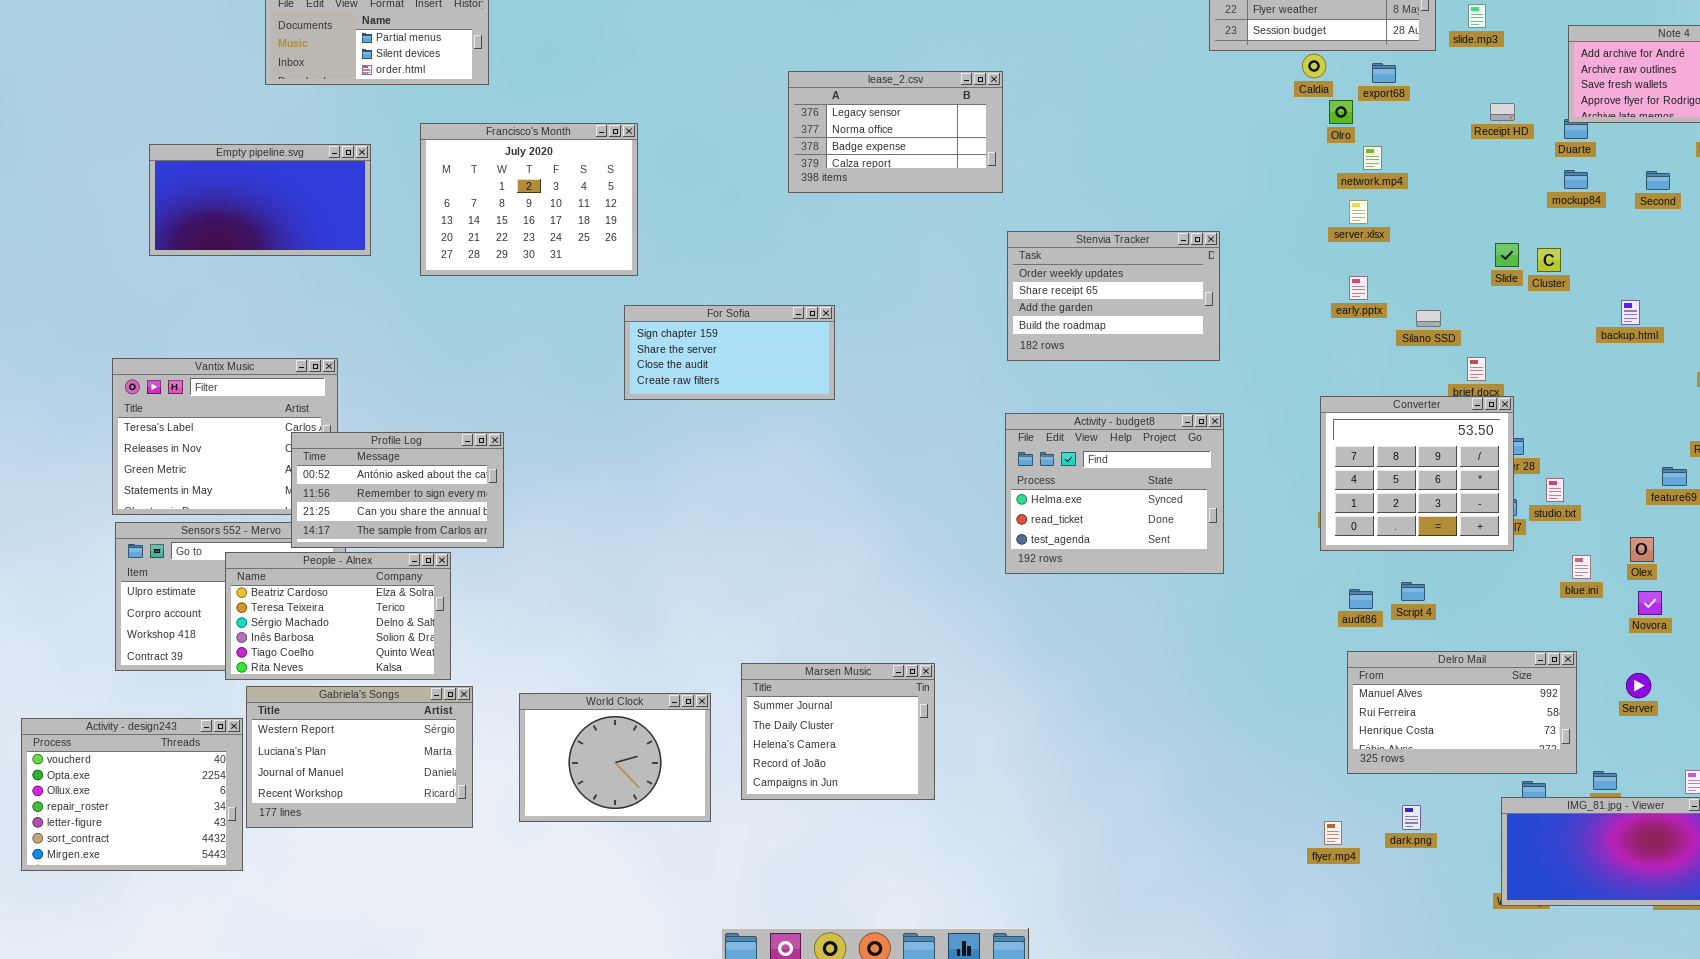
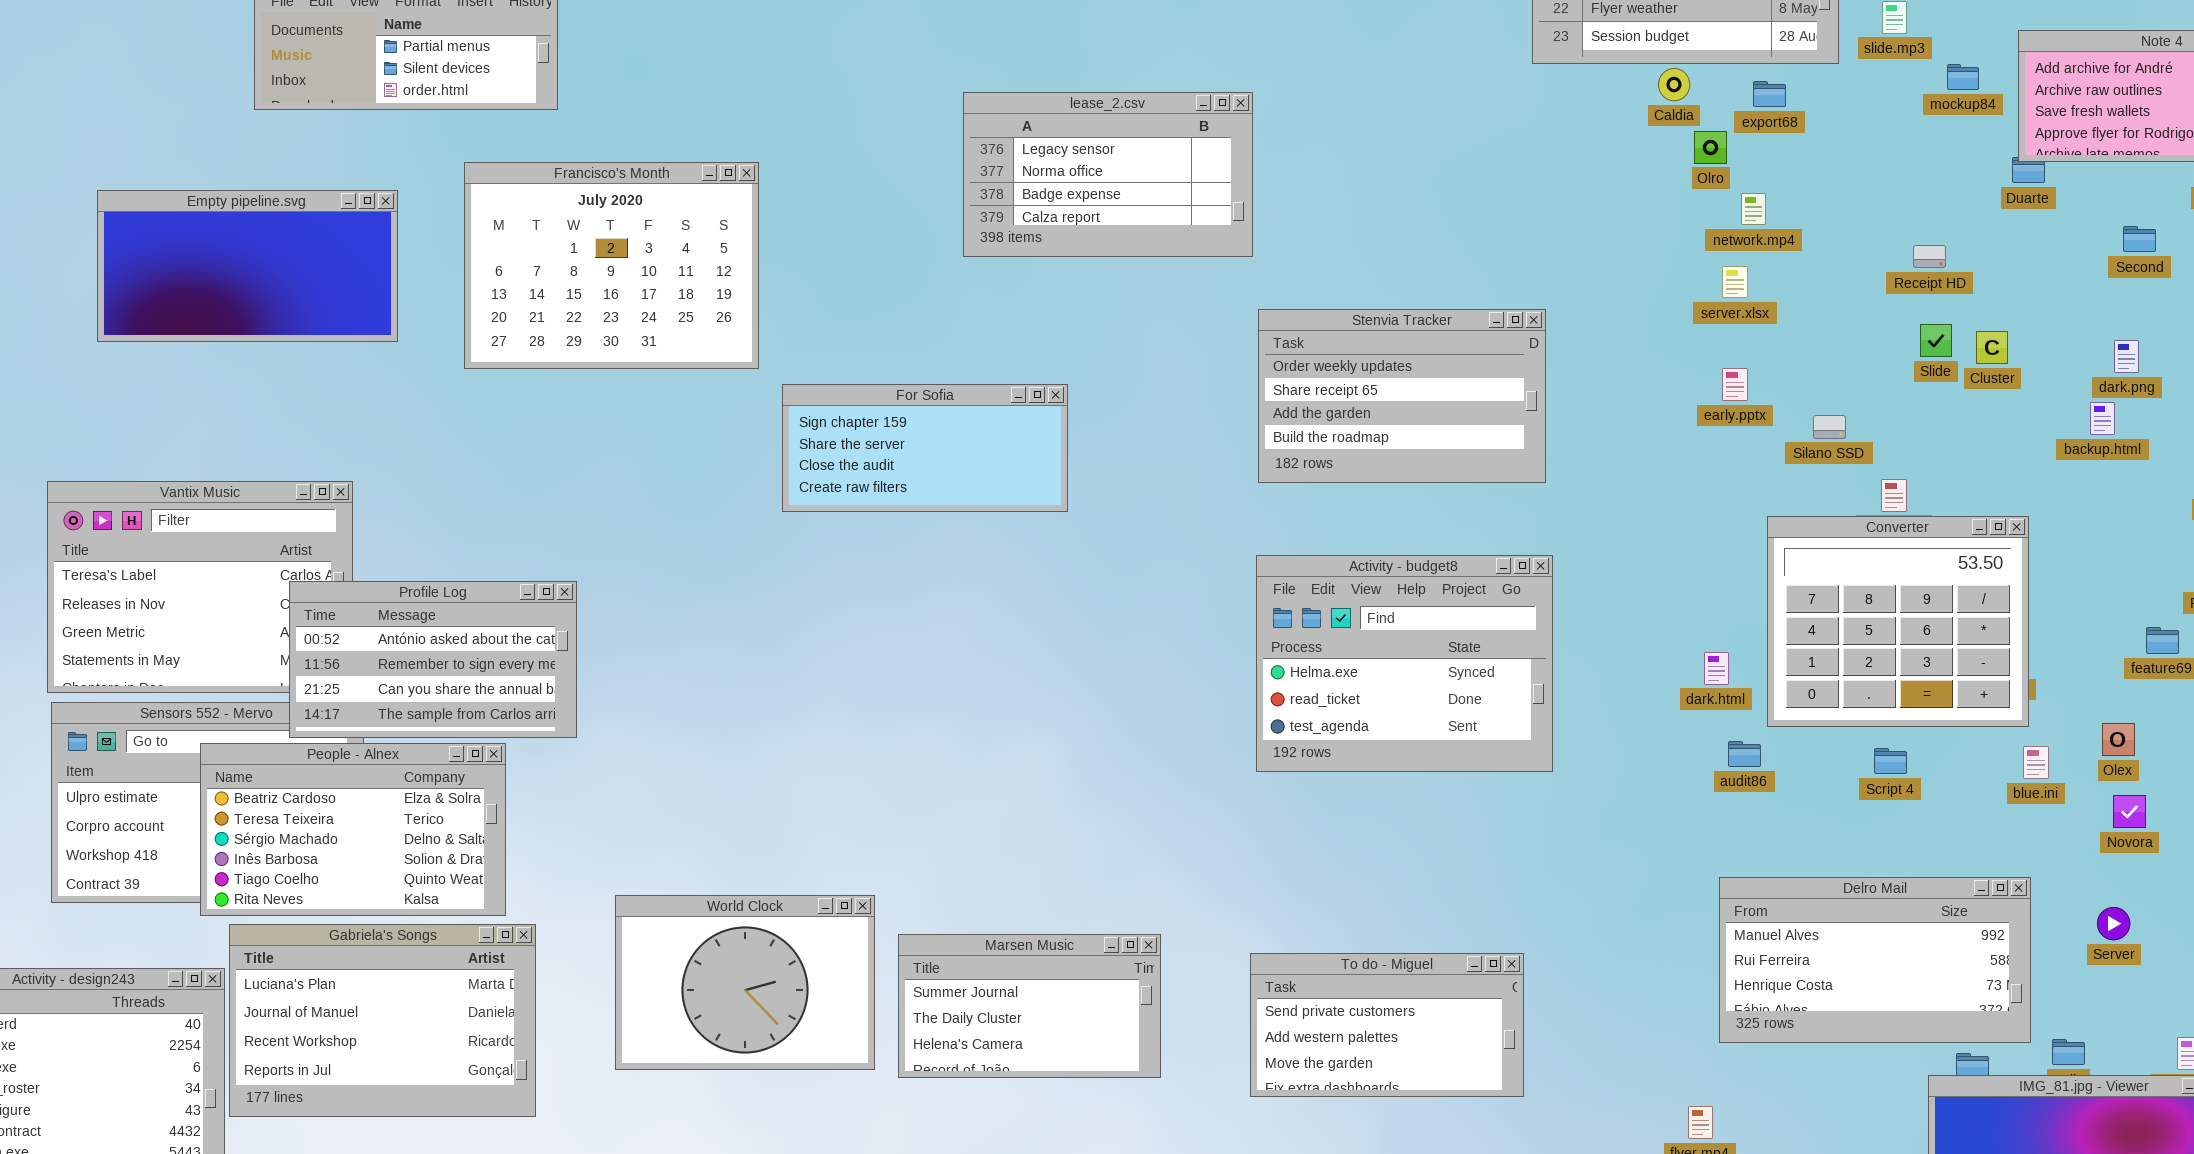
Receipt HD: [1490,103,1515,121] -> [1913,245,1946,268], moved
mockup84: [1564,170,1588,189] -> [1947,64,1979,90], moved
For Sofia: [624,305,835,400] -> [782,384,1068,512], moved
Converter: [1320,396,1514,551] -> [1767,516,2029,727], moved
Script 4: [1401,582,1425,601] -> [1874,748,1907,774], moved
audit86: [1349,589,1373,609] -> [1728,741,1761,767], moved
Marsen Music: [741,663,935,800] -> [898,934,1161,1078], resized
Gabriela's Songs: [246,686,473,828] -> [229,924,536,1117], scrolled down 1 row
World Clock: [519,693,711,822] -> [615,895,875,1070], moved
To do - Miguel: none -> [1250,953,1524,1097], opened
dark.png: [1402,805,1421,830] -> [2114,340,2139,373], moved

